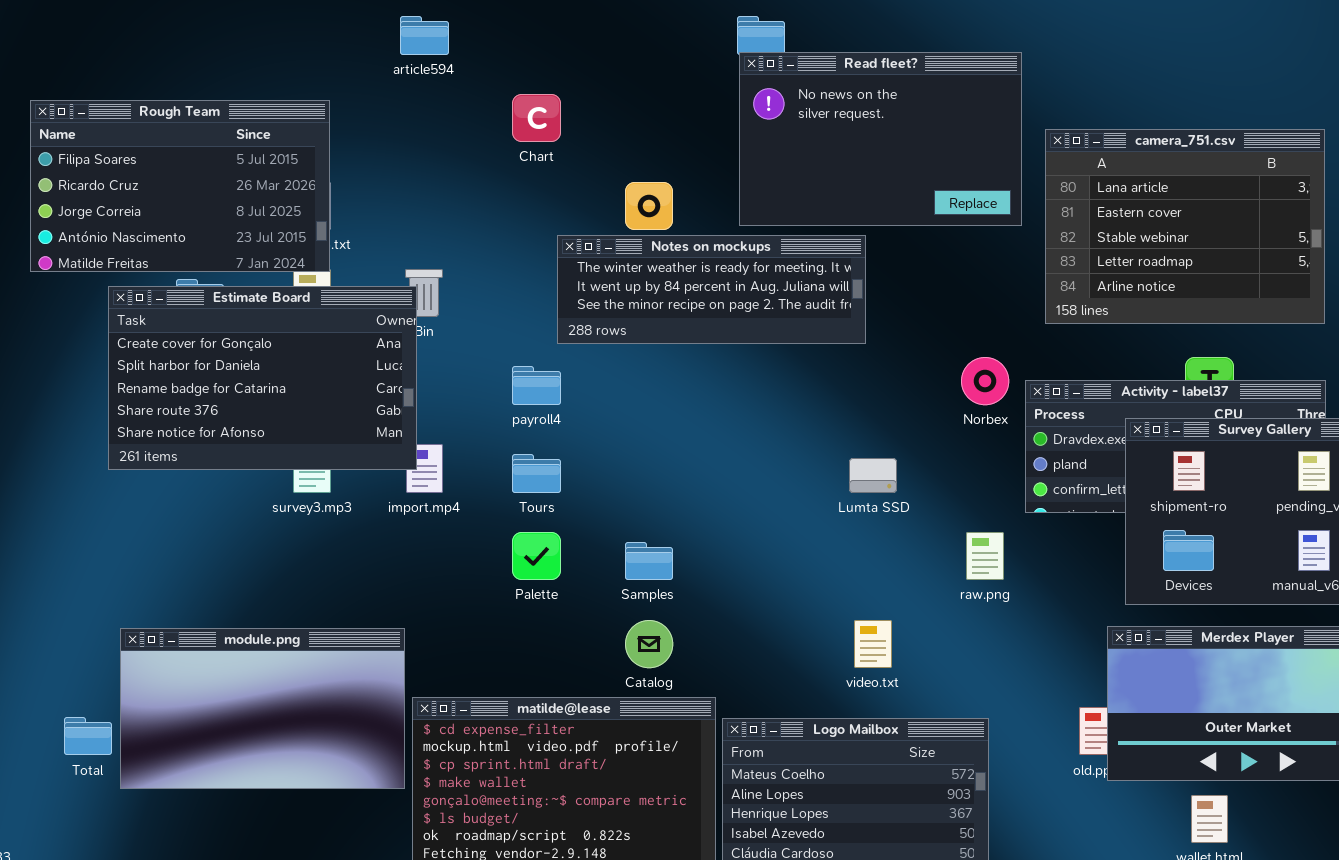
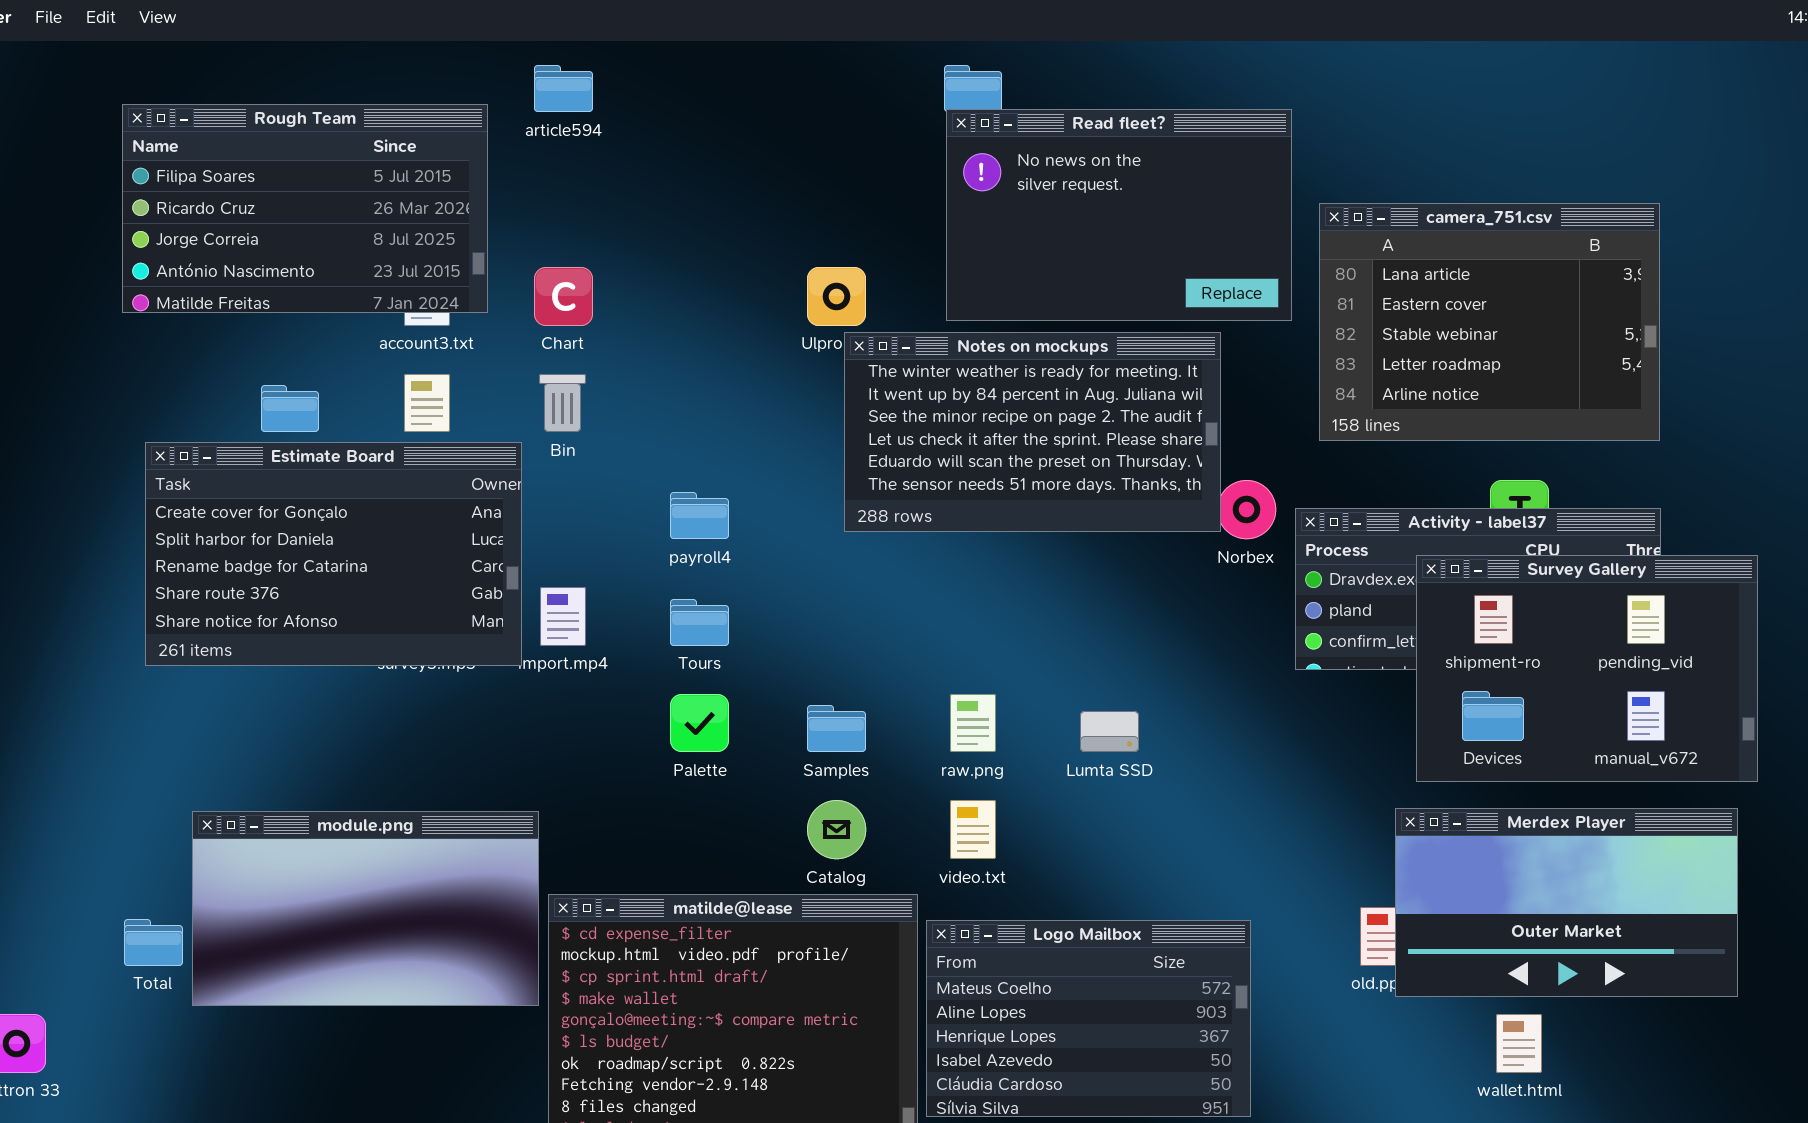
Chart: [512,94,561,142] -> [534,267,593,326], moved
Rough Team: [30,100,330,272] -> [122,104,488,313], moved
Notes on mockups: [557,235,866,344] -> [844,332,1221,532], moved, resized
Estimate Board: [108,286,417,470] -> [145,442,522,666], moved
Lumta SSD: [849,458,897,493] -> [1080,711,1139,752], moved
raw.png: [966,532,1004,580] -> [950,694,996,752], moved
video.txt: [854,620,892,668] -> [950,800,996,859], moved

